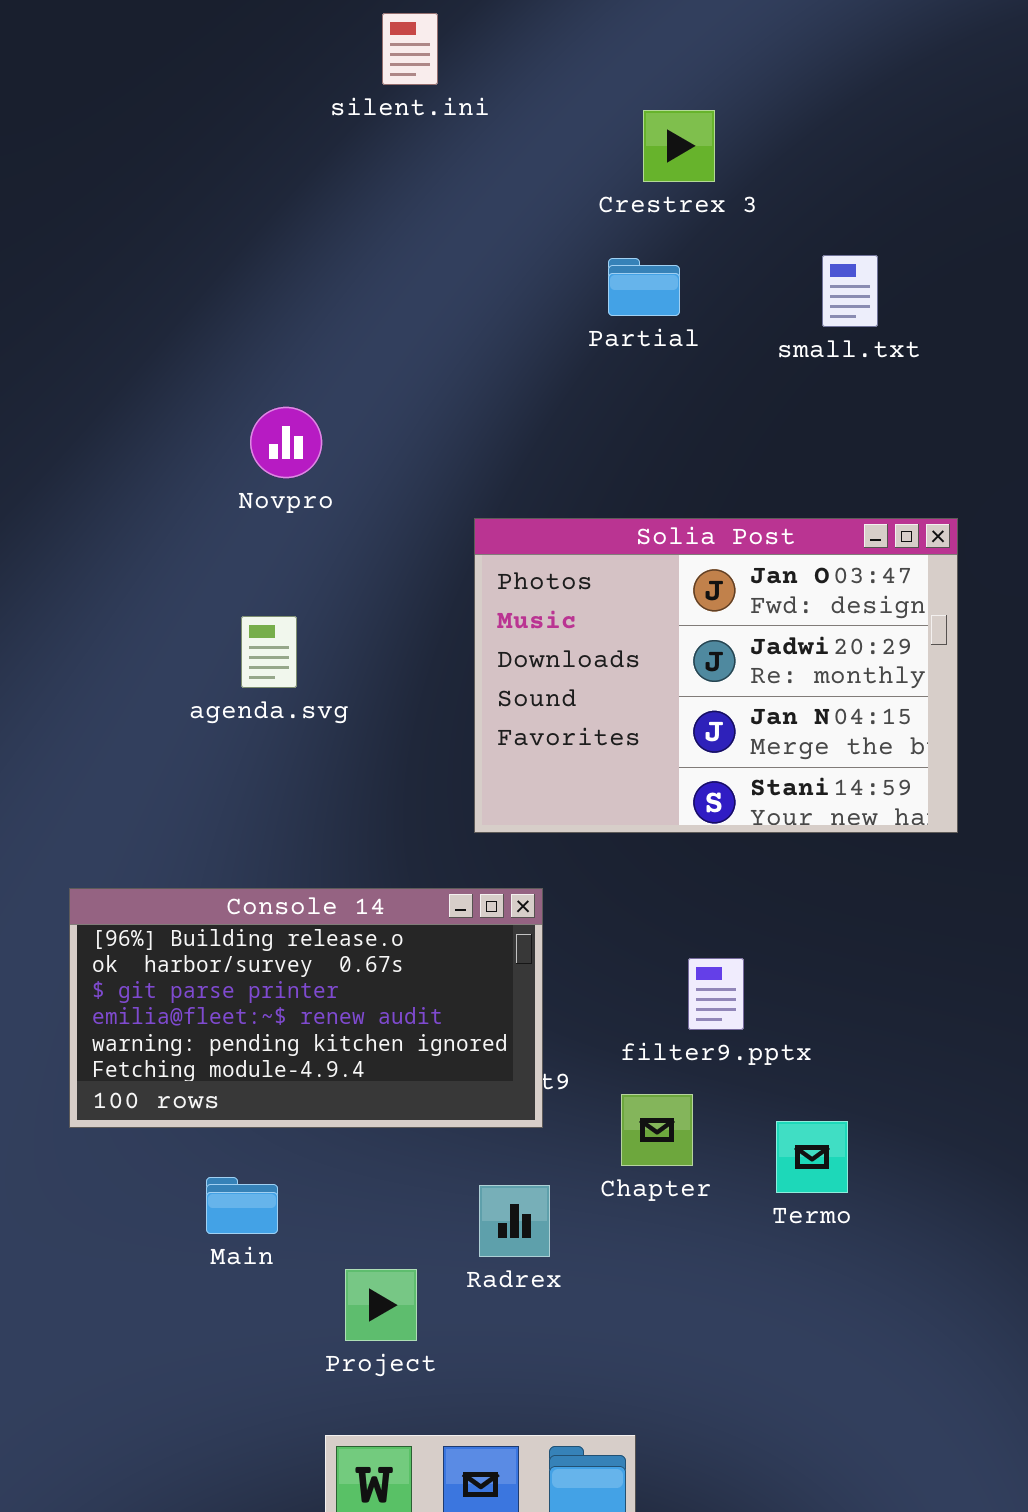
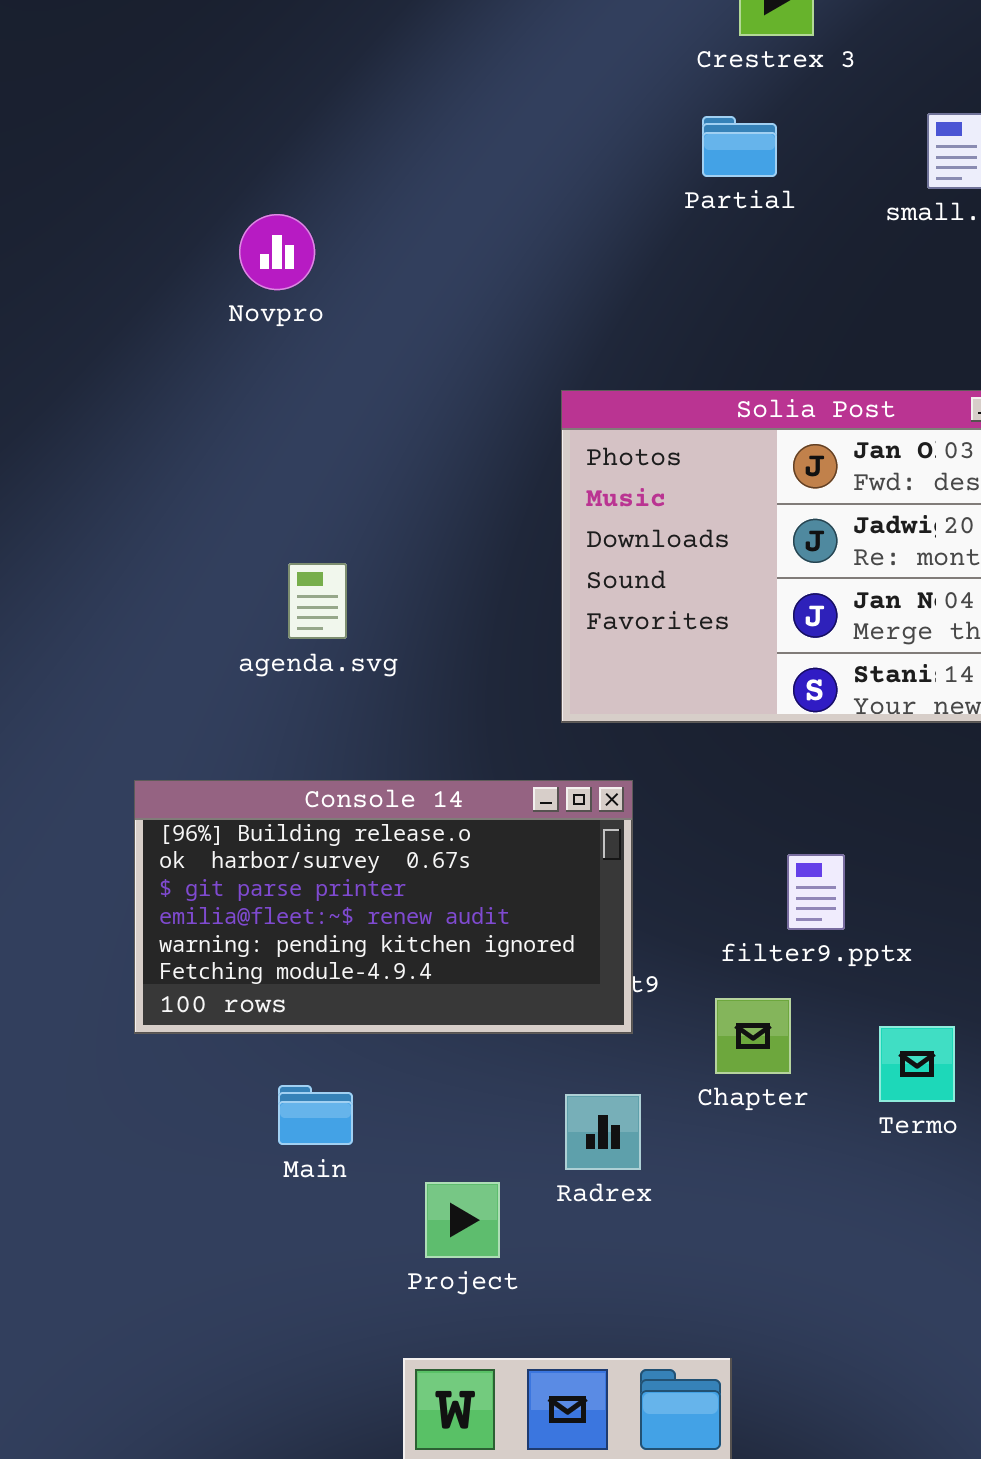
Novpro: [250,407,322,478] -> [239,214,315,290], moved
agenda.svg: [241,616,297,688] -> [288,563,347,639], moved

